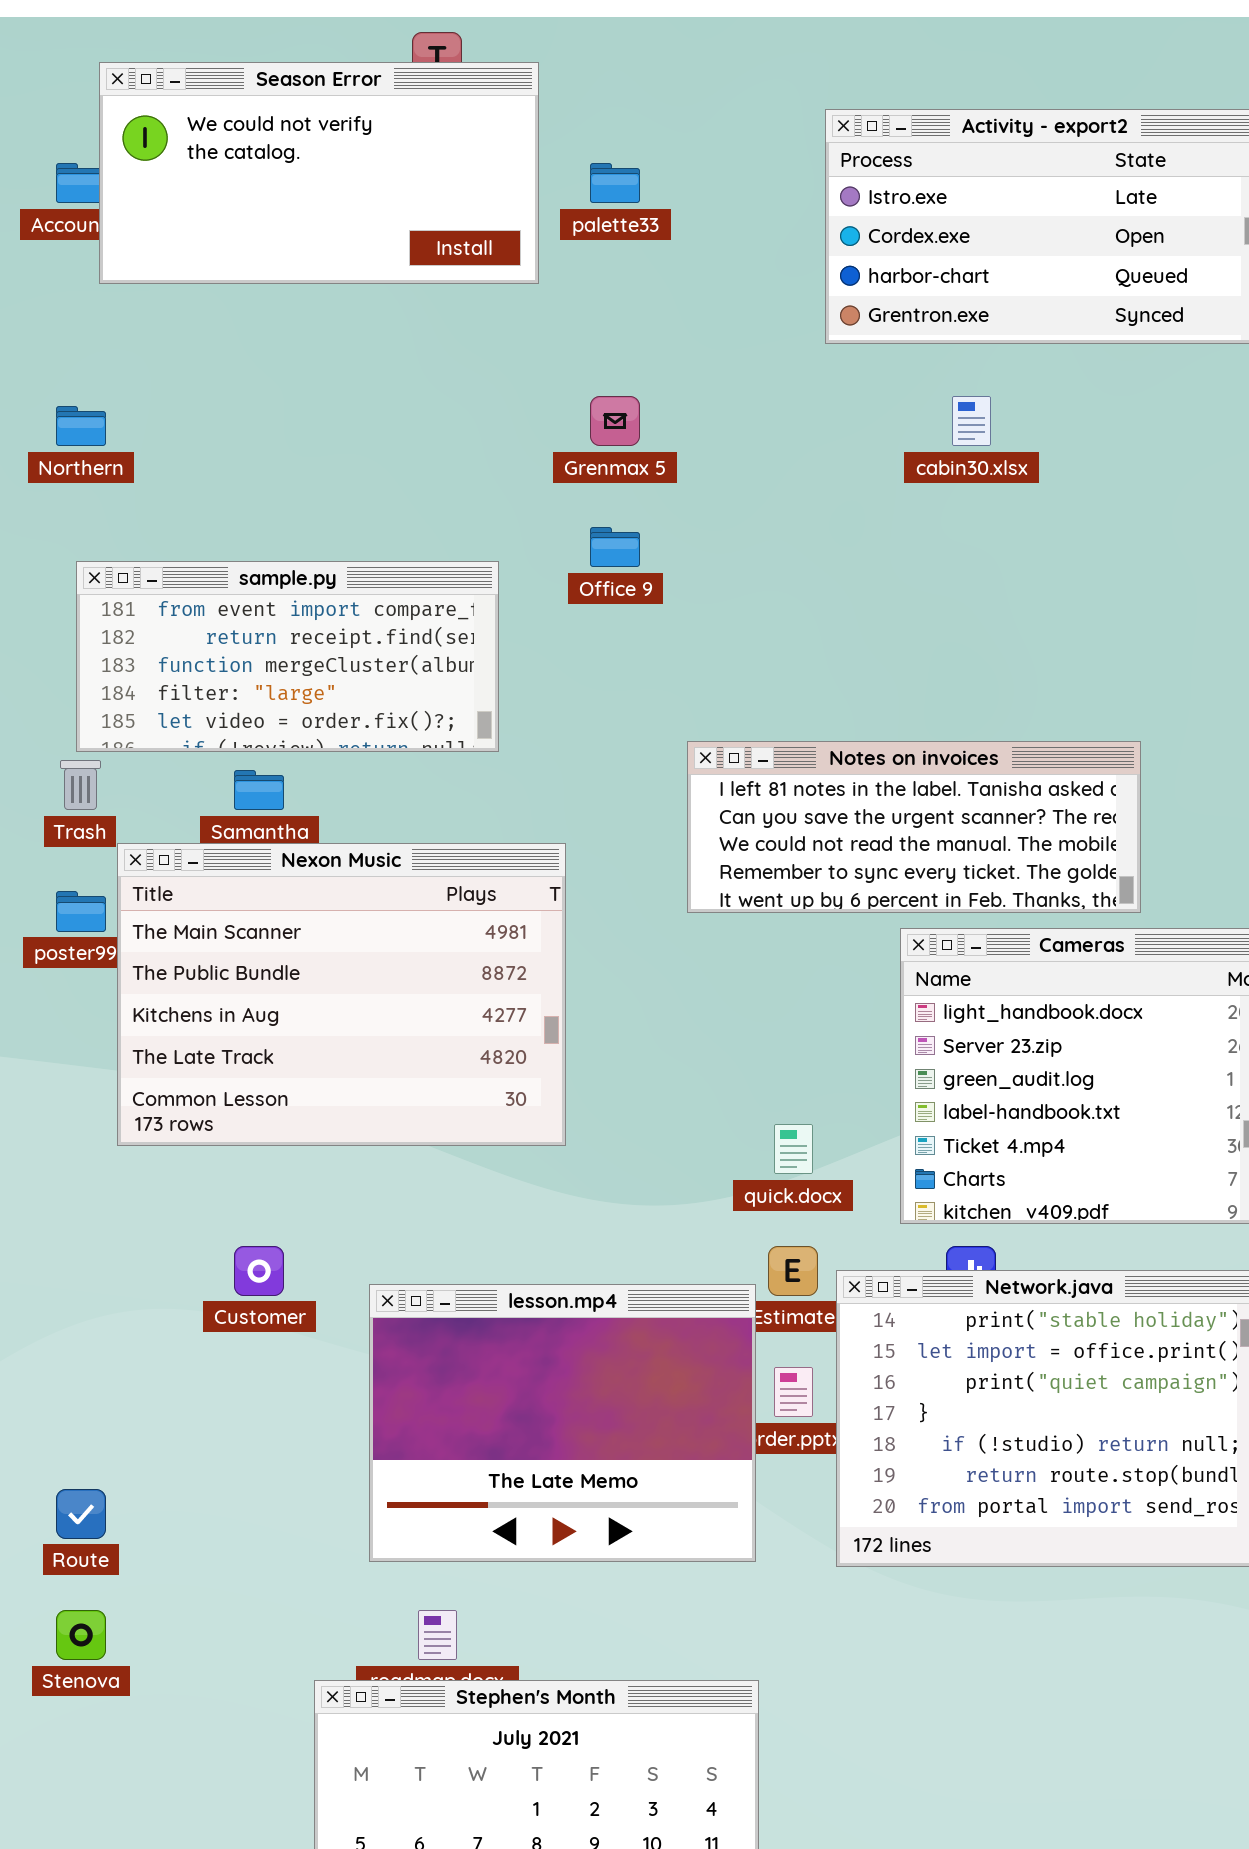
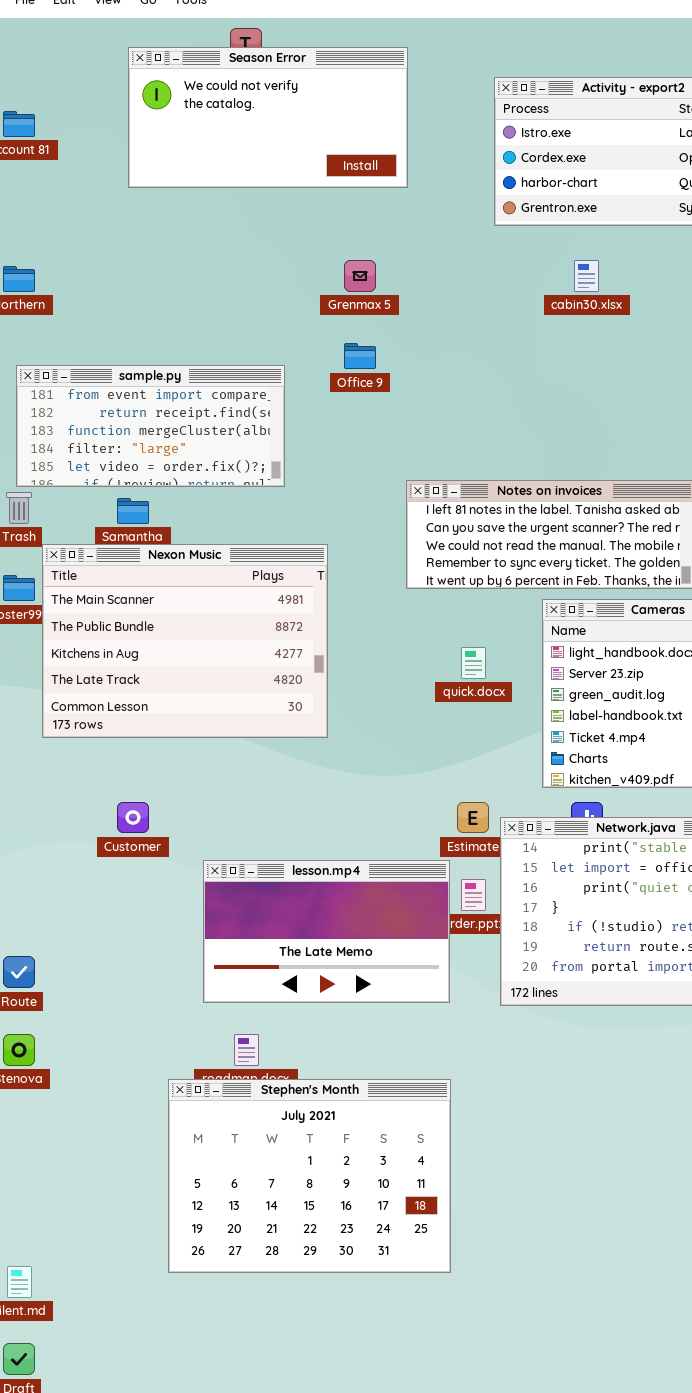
Season Error: [99,62,539,284] -> [128,47,408,188], moved
quick.docx: [774,1124,813,1174] -> [461,647,486,679], moved
lesson.mp4: [369,1284,756,1562] -> [203,860,450,1003], resized

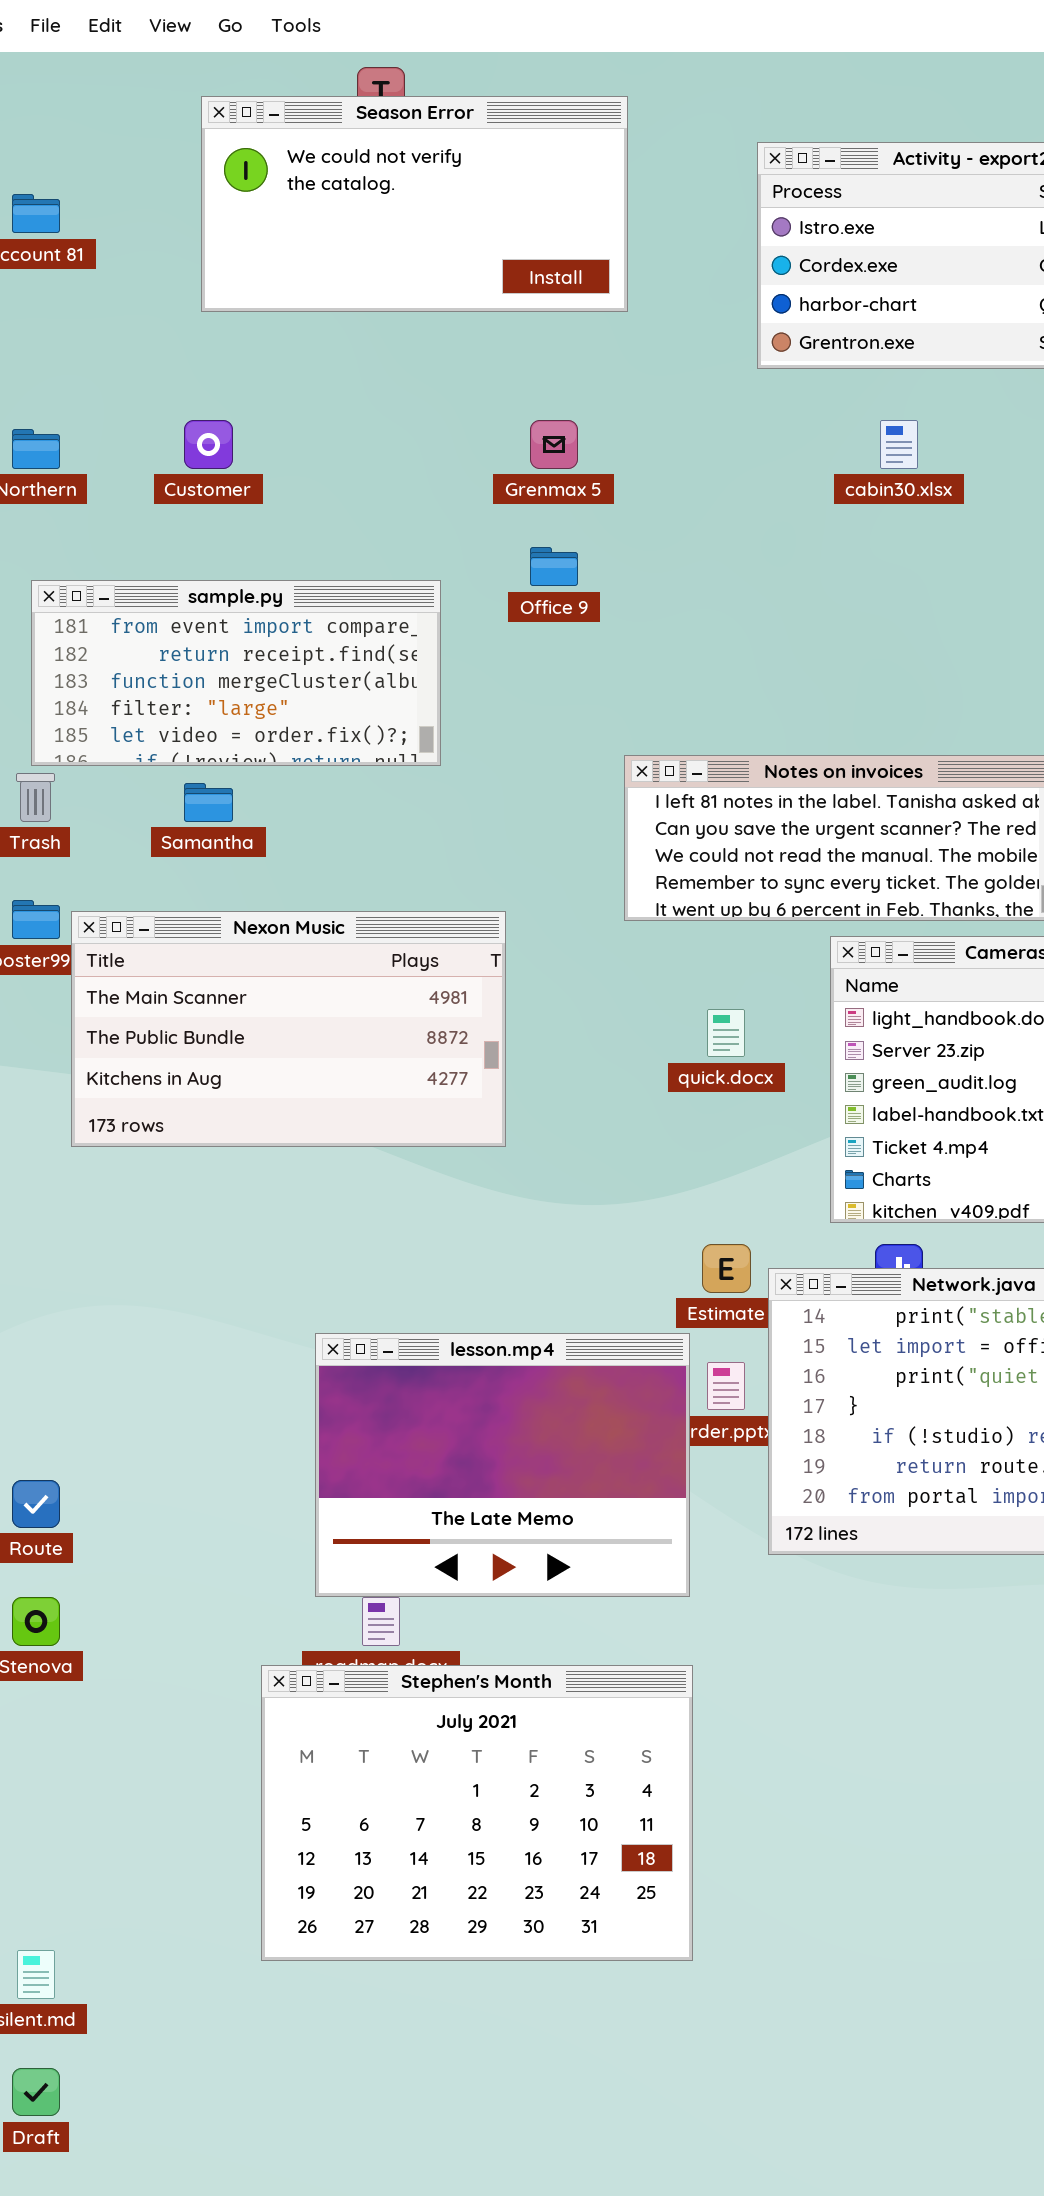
Nexon Music: [42,544,328,738] -> [71,911,506,1147], resized
Customer: [117,802,149,833] -> [184,420,233,469], moved
lesson.mp4: [203,860,450,1003] -> [315,1333,690,1597], resized

